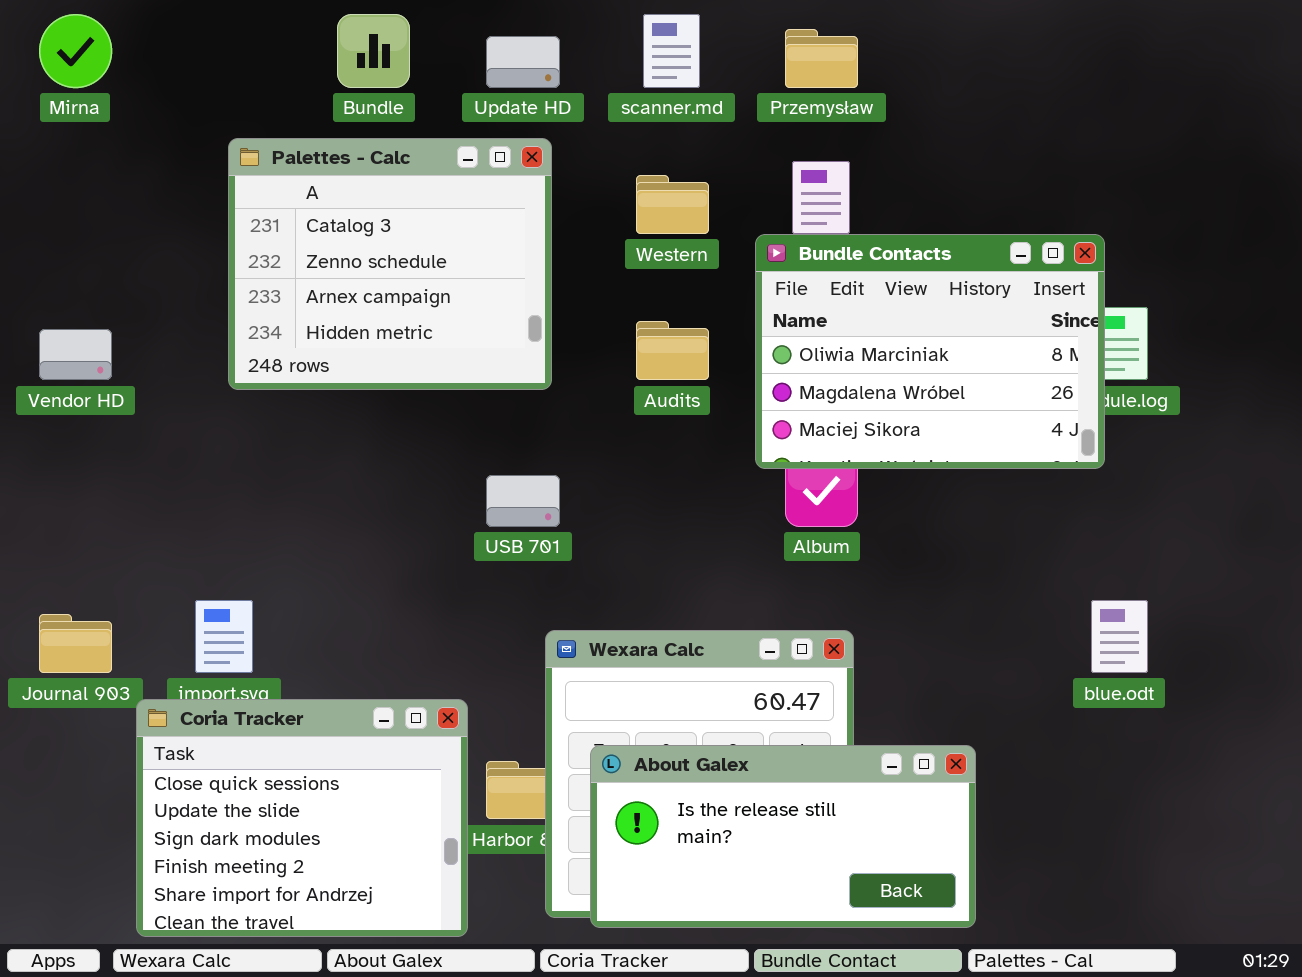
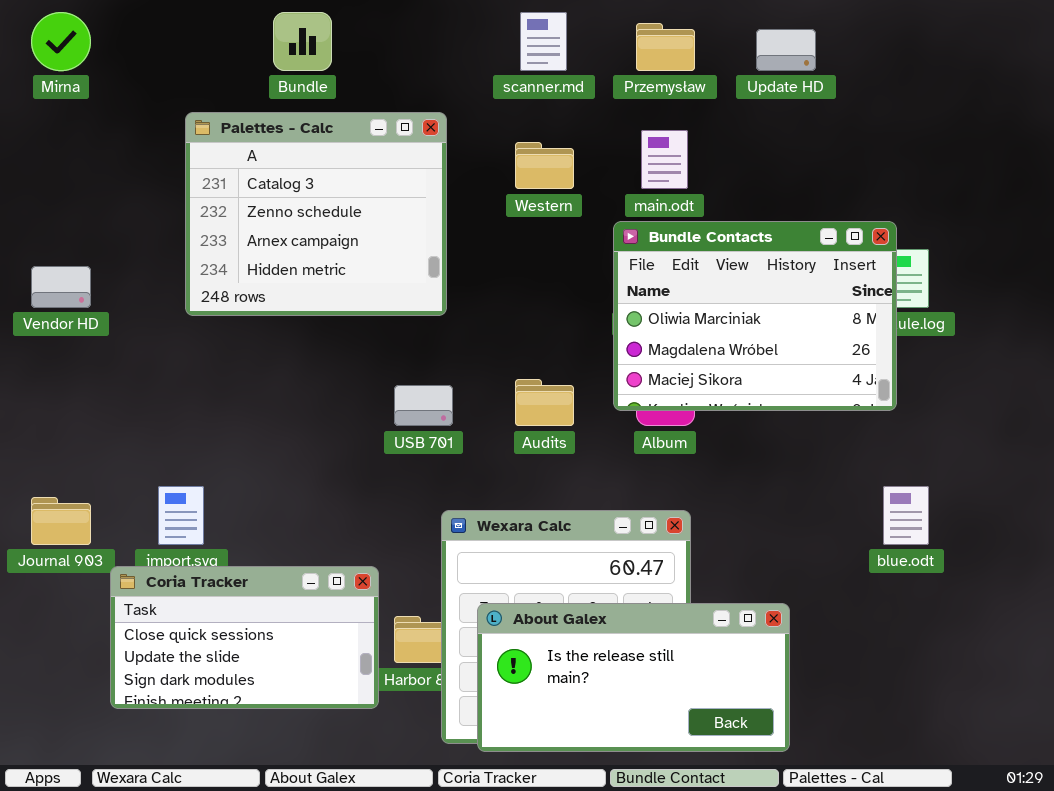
Update HD: [486,36,560,88] -> [756,29,816,71], moved
Bundle Contacts: [755,234,1105,469] -> [613,221,897,411], moved
Audits: [636,321,709,380] -> [515,379,574,426], moved
Coria Tracker: [136,699,468,937] -> [110,566,379,709], resized

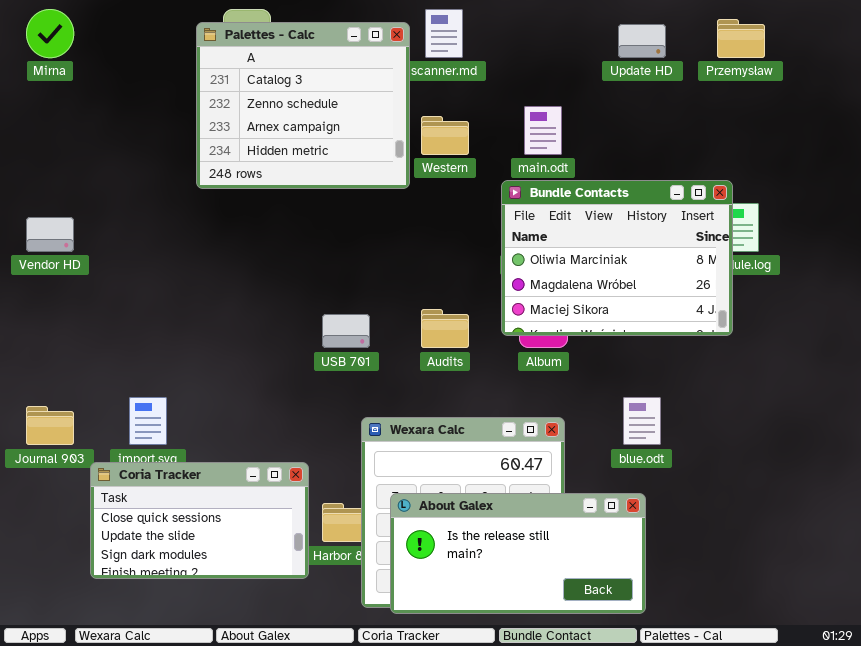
Przemysław: [636,23,695,71] -> [717,19,765,58], moved
Palettes - Calc: [185,112,447,316] -> [196,22,410,189], moved
blue.odt: [883,486,929,545] -> [623,397,661,445], moved

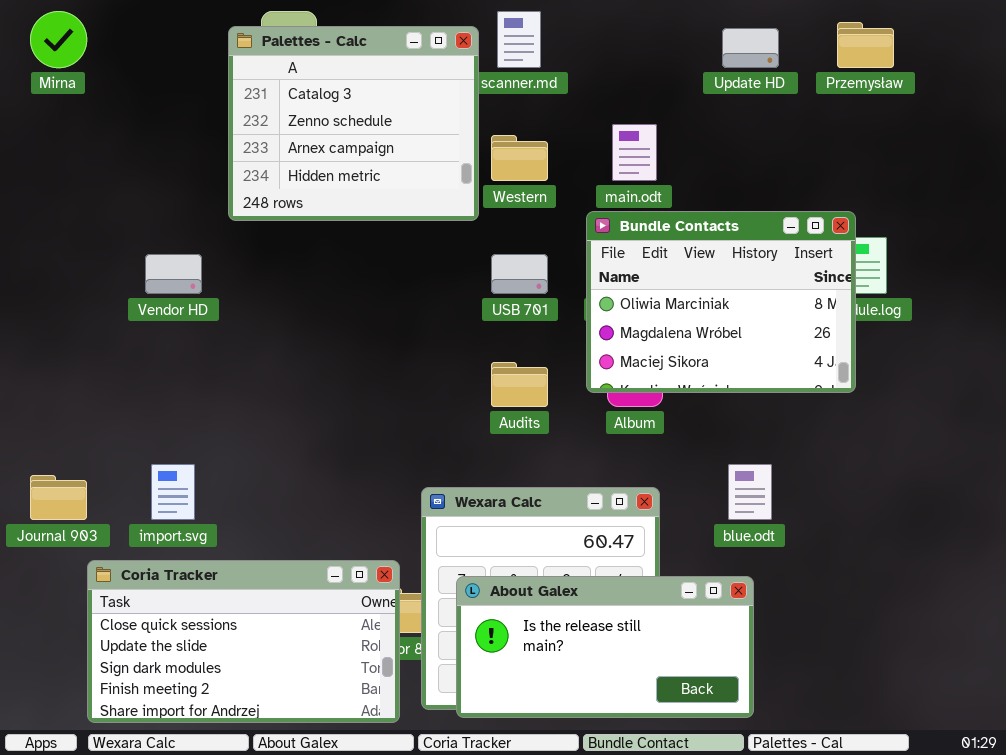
Vendor HD: [26,217,74,252] -> [145,254,202,294], moved
USB 701: [322,314,370,348] -> [491,254,548,294], moved
Coria Tracker: [90,462,309,579] -> [87,560,400,723], moved, resized

